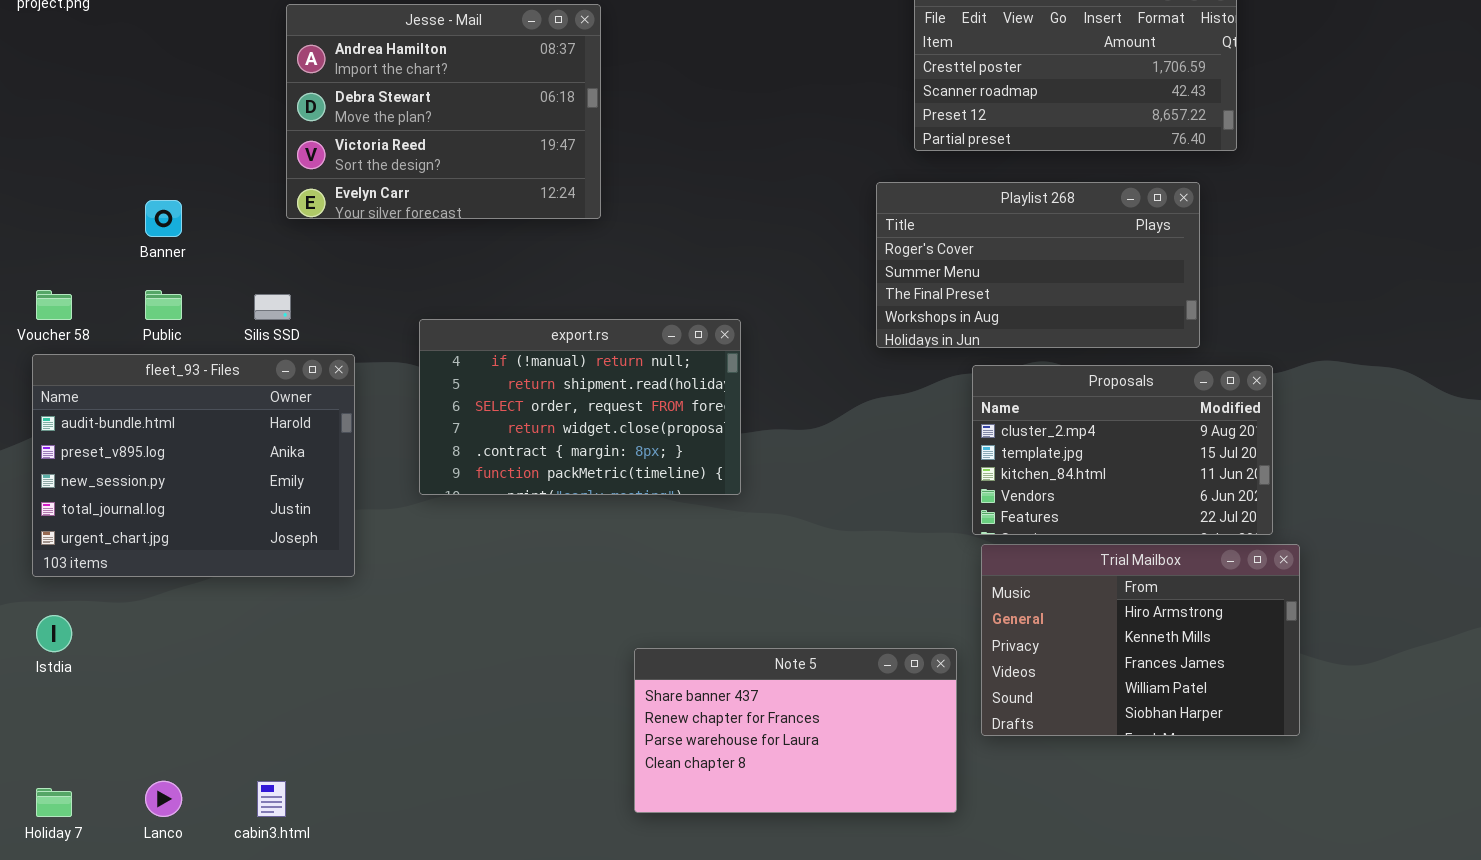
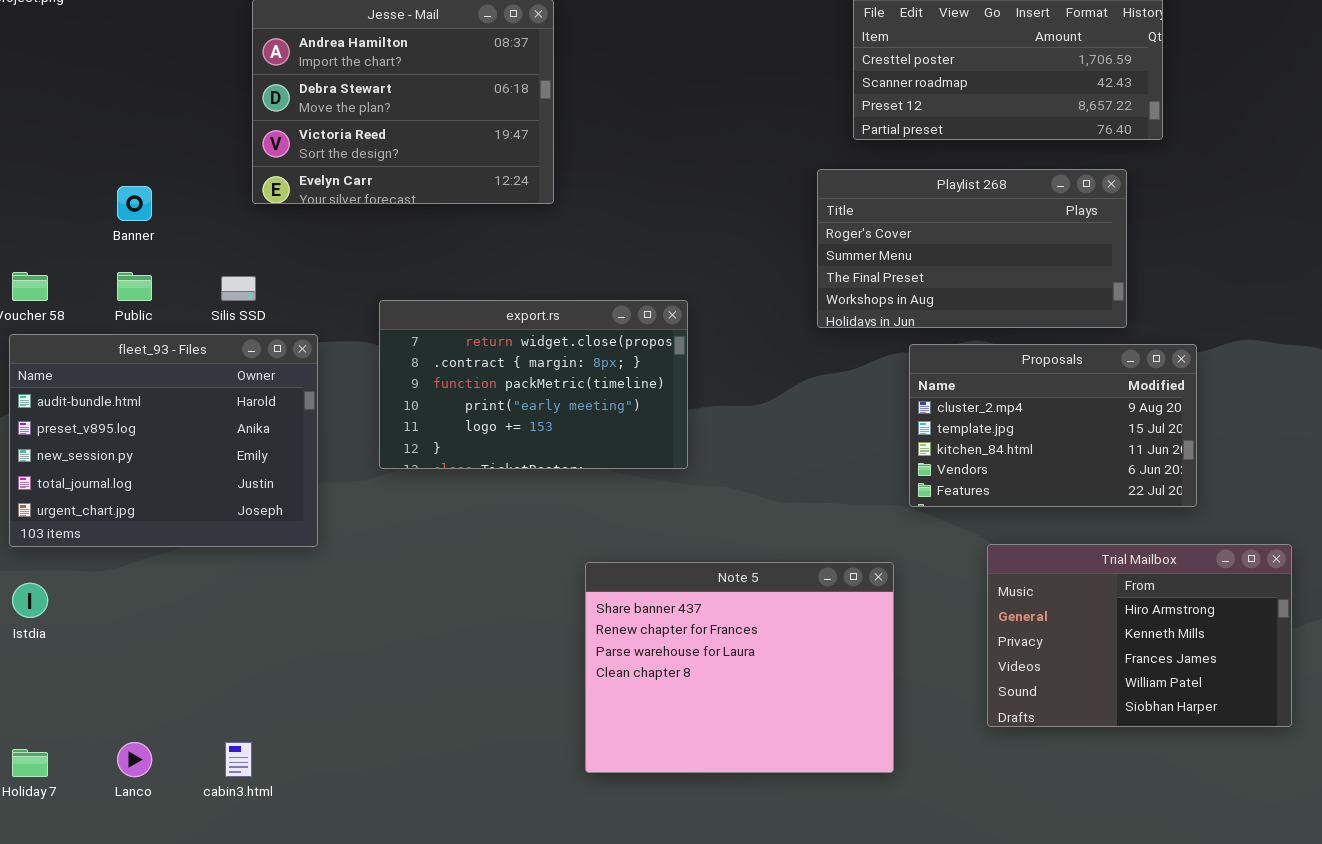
export.rs: [419,319,741,495] -> [379,300,688,469], scrolled down 3 rows
Trial Mailbox: [981,544,1300,736] -> [987,544,1292,727], moved
Note 5: [634,648,957,813] -> [585,562,894,773], resized

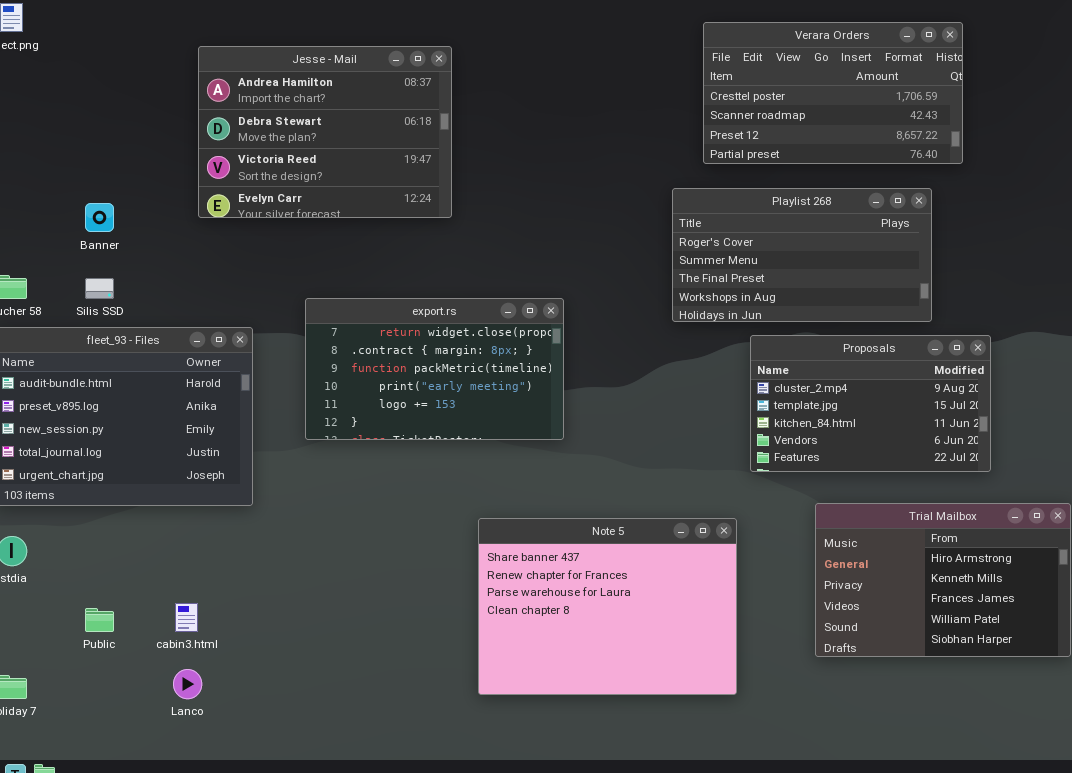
Public: [117,272,152,301] -> [85,608,114,632], moved
Silis SSD: [221,276,256,301] -> [85,278,114,299], moved
Lanco: [117,742,152,777] -> [173,669,202,699], moved
cabin3.html: [225,742,252,777] -> [175,603,198,632], moved

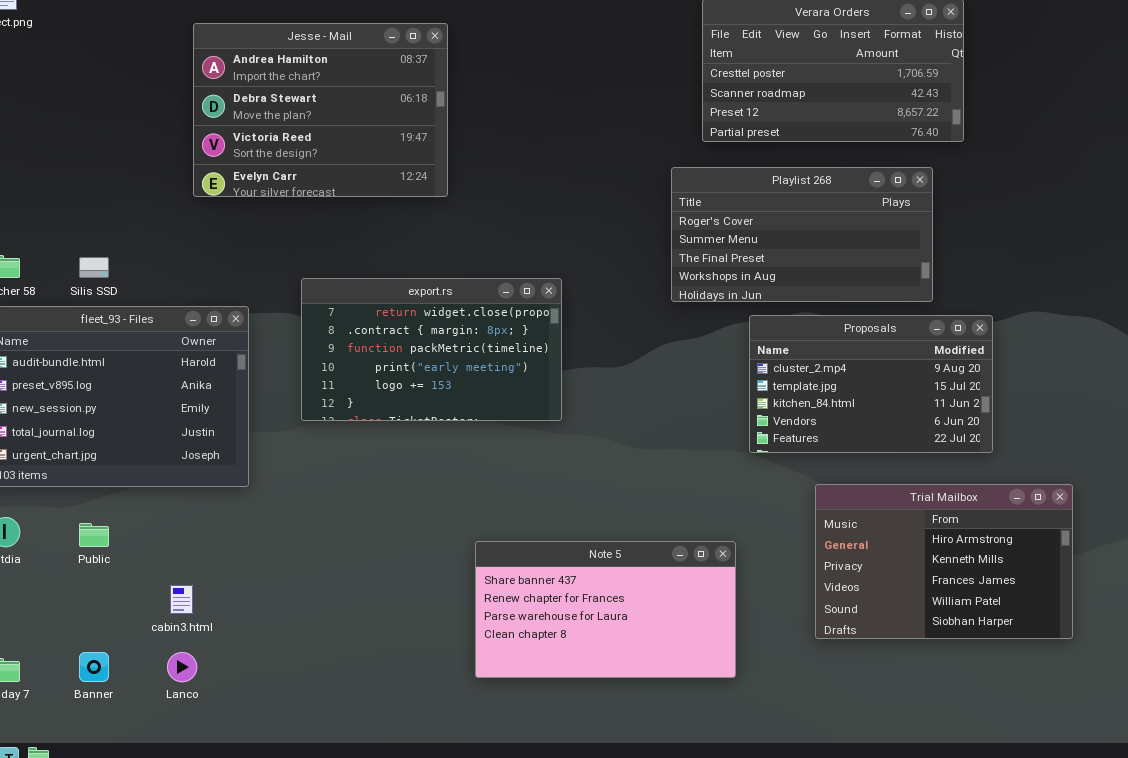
Banner: [85,203,114,232] -> [79,652,109,682], moved
Note 5: [478,518,737,695] -> [475,541,736,678], resized
Public: [85,608,114,632] -> [79,523,109,547], moved

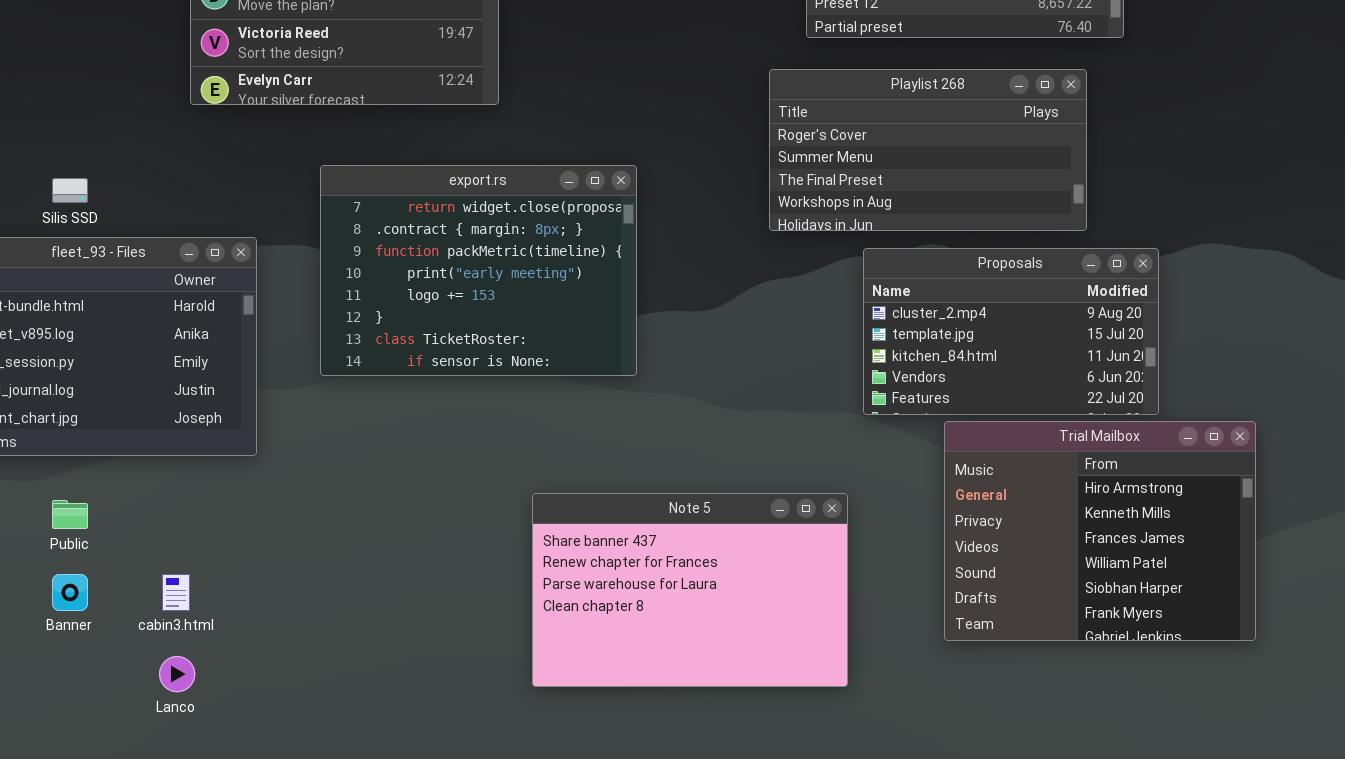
export.rs: [301,278,562,421] -> [320,165,637,376], resized
Trial Mailbox: [815,484,1073,639] -> [944,421,1256,641], resized
Note 5: [475,541,736,678] -> [532,493,848,687], resized
Banner: [79,652,109,682] -> [52,574,88,611], moved

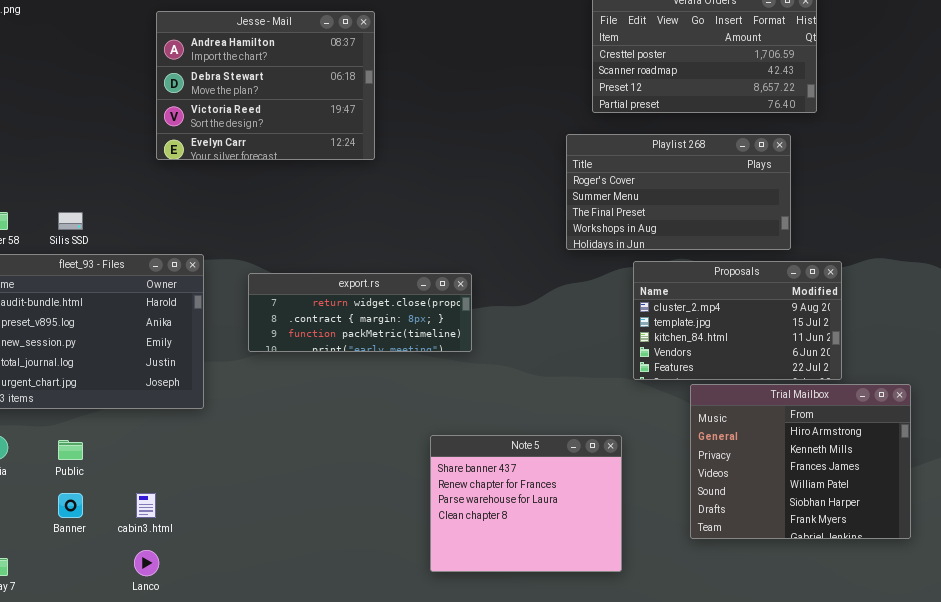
export.rs: [320,165,637,376] -> [248,273,472,352], resized
Note 5: [532,493,848,687] -> [430,435,622,572], resized

